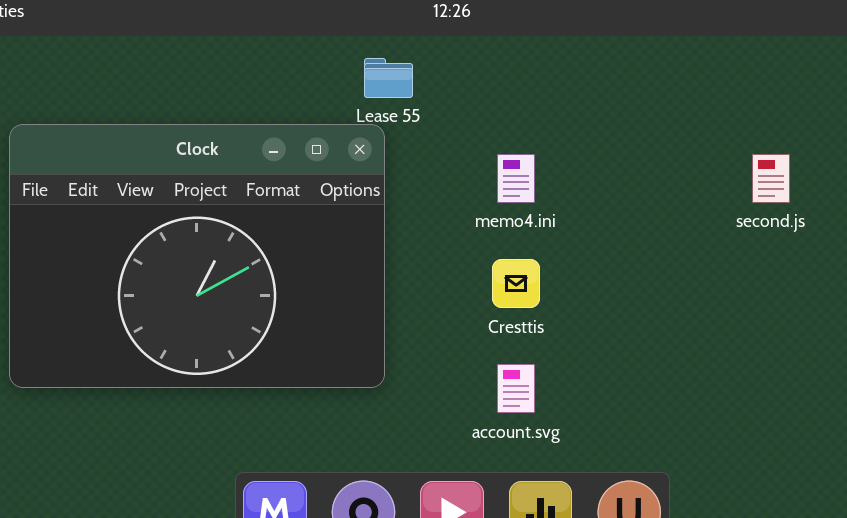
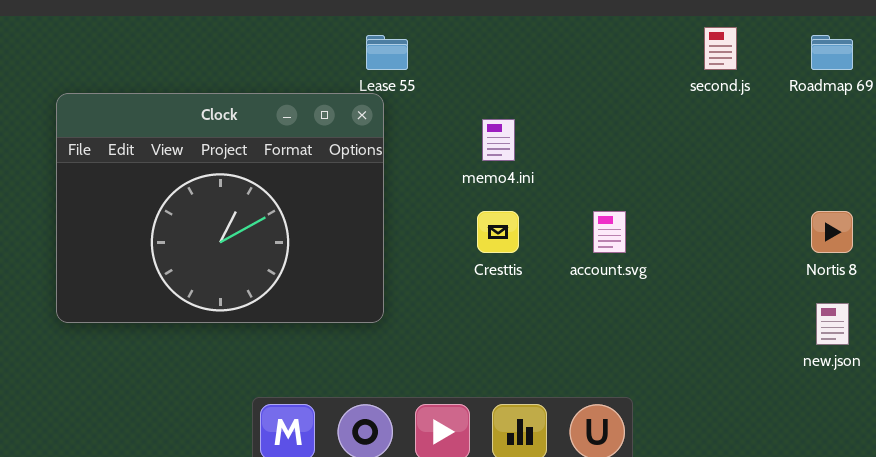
second.js: [752,154,790,203] -> [704,27,737,70], moved
account.svg: [497,364,535,413] -> [593,211,626,253], moved

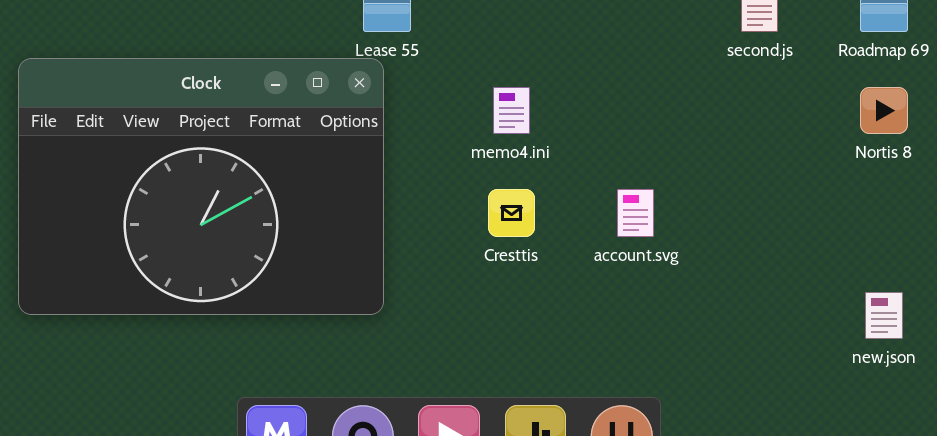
Nortis 8: [811,211,853,253] -> [860,87,908,134], moved

